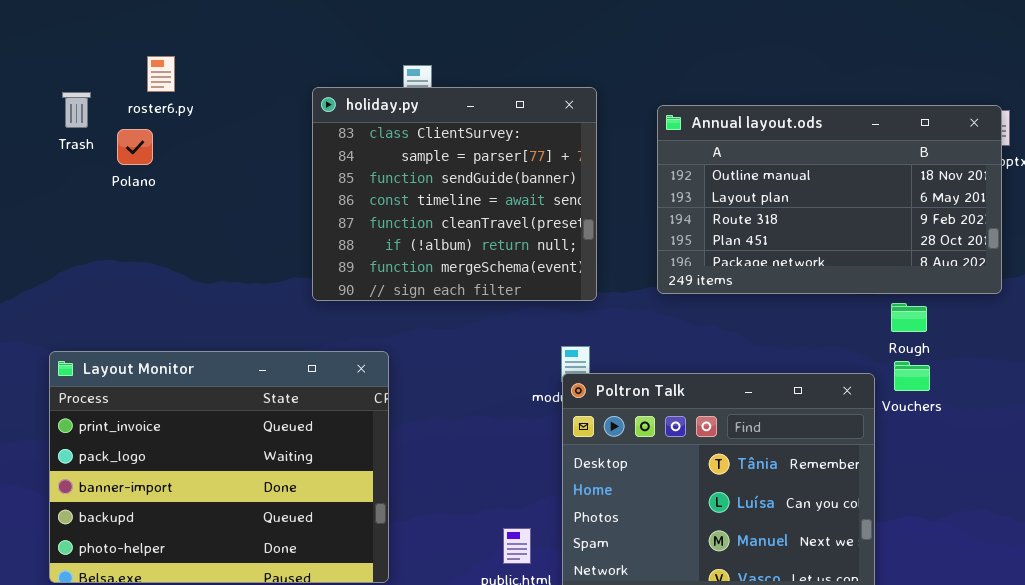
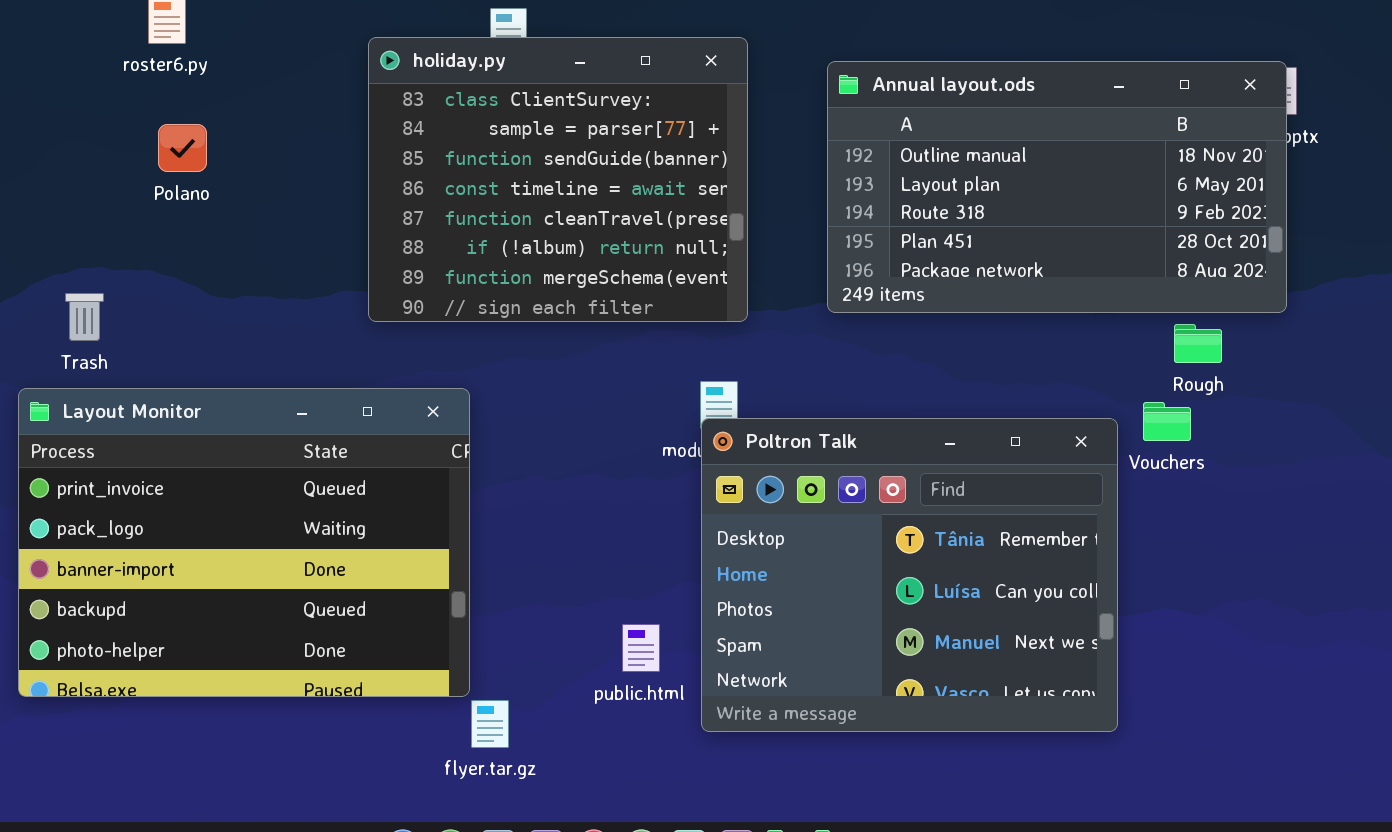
Trash: [62,92,91,128] -> [65,293,104,341], moved
Polano: [117,129,153,165] -> [158,124,207,172], moved
Rough: [891,303,927,332] -> [1174,324,1222,363], moved

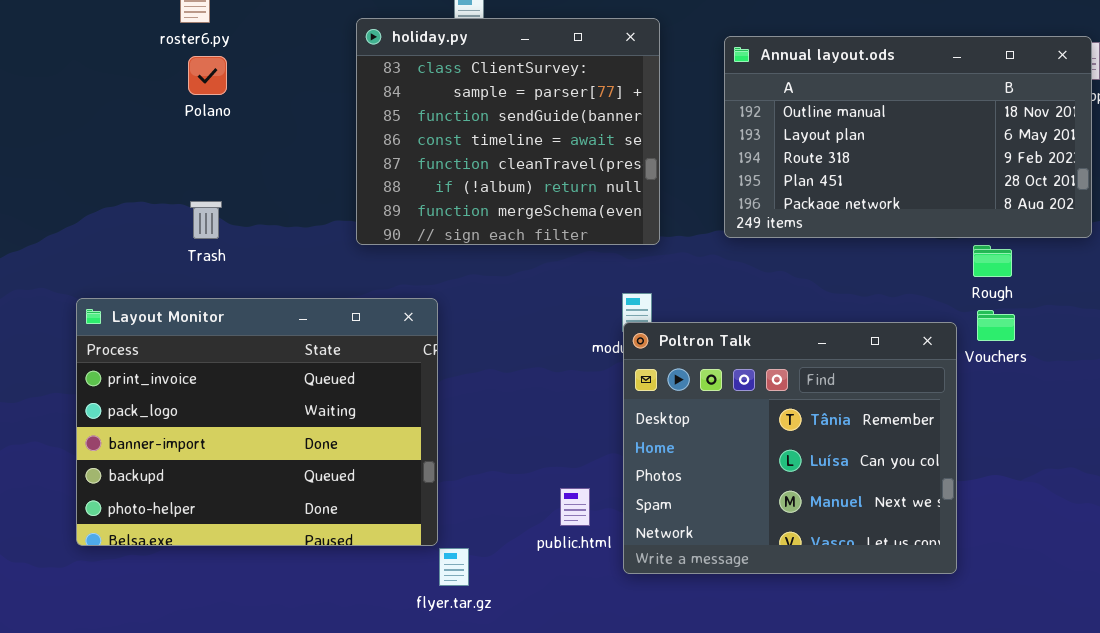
Polano: [158,124,207,172] -> [188,56,227,95], moved
Trash: [65,293,104,341] -> [190,201,222,239], moved
Rough: [1174,324,1222,363] -> [973,245,1012,277], moved

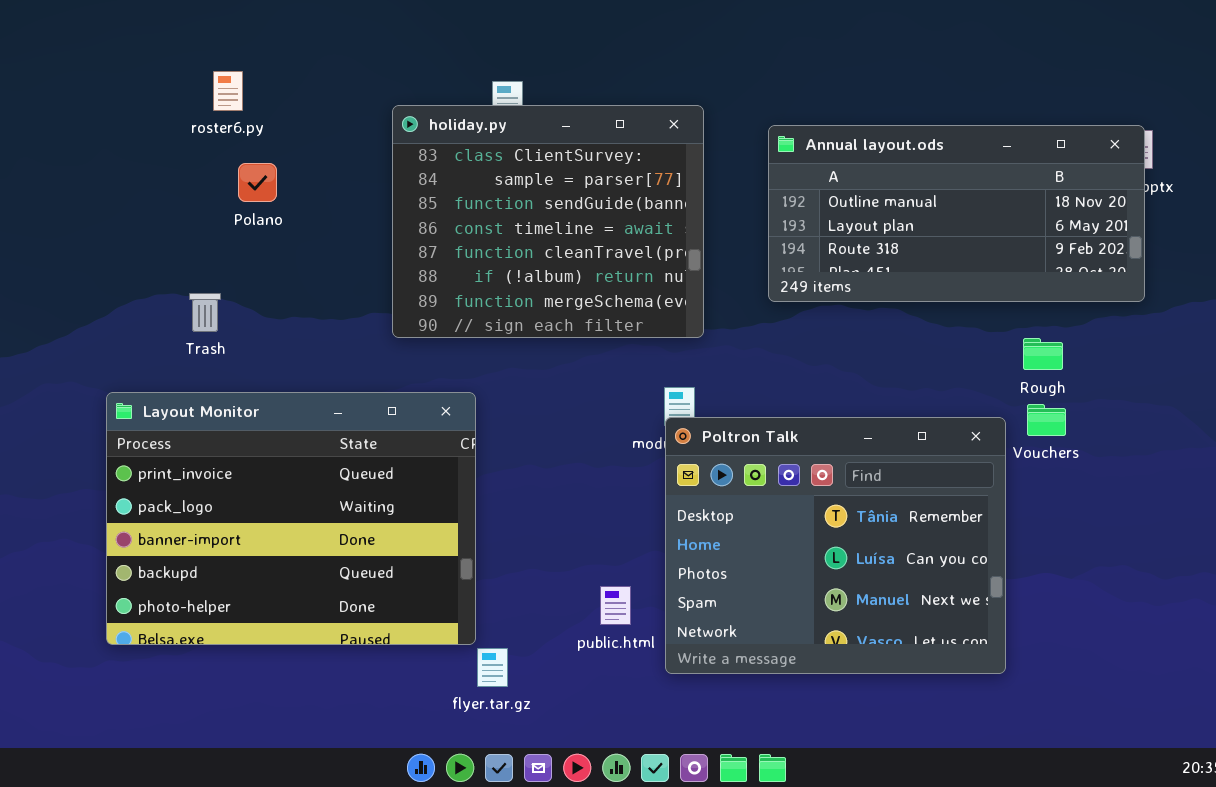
Annual layout.ods: [724,36,1092,238] -> [768,125,1145,302], resized
Polano: [188,56,227,95] -> [238,163,277,202], moved
Trash: [190,201,222,239] -> [189,293,221,332], moved

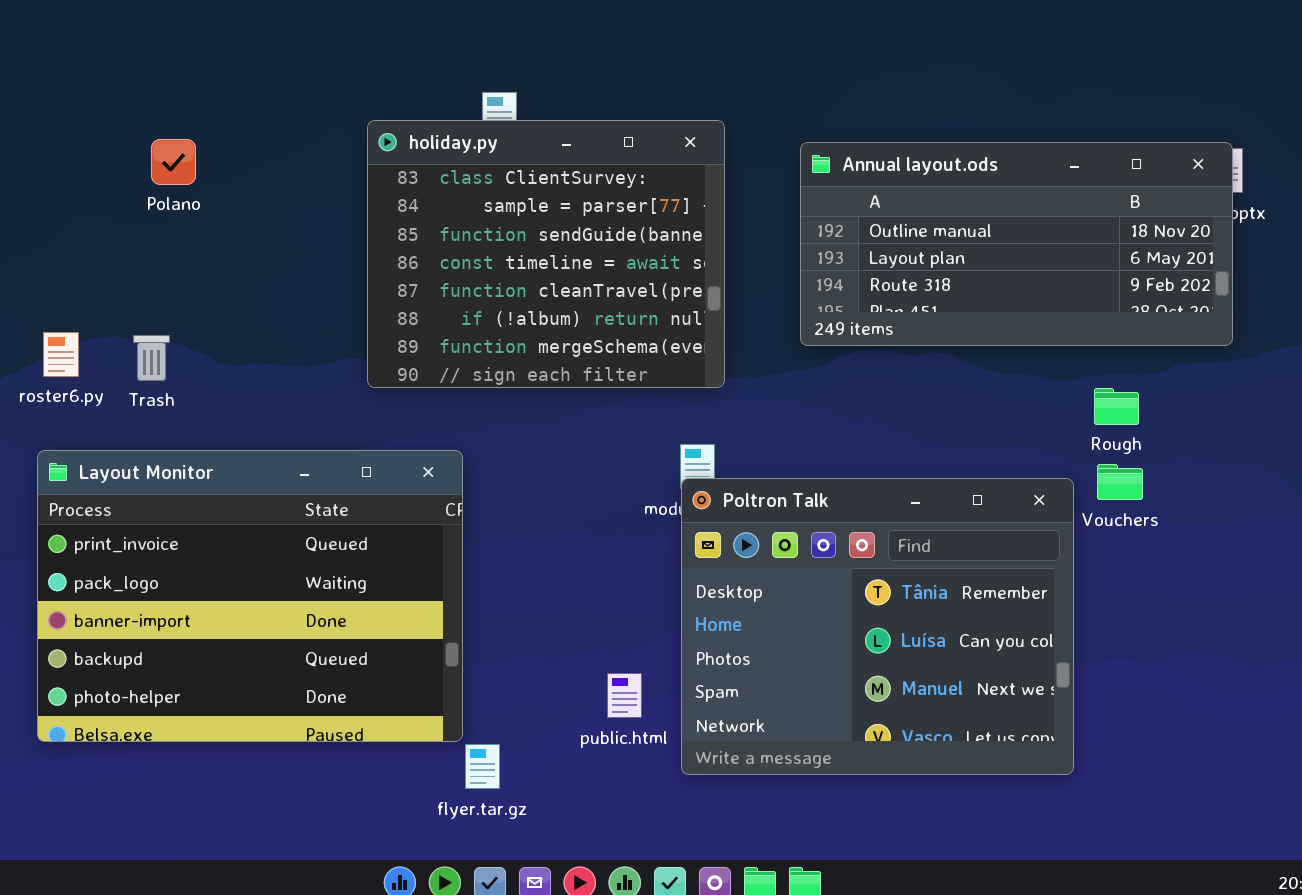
roster6.py: [213,71,243,111] -> [43,332,79,377], moved
Polano: [238,163,277,202] -> [151,139,196,185], moved

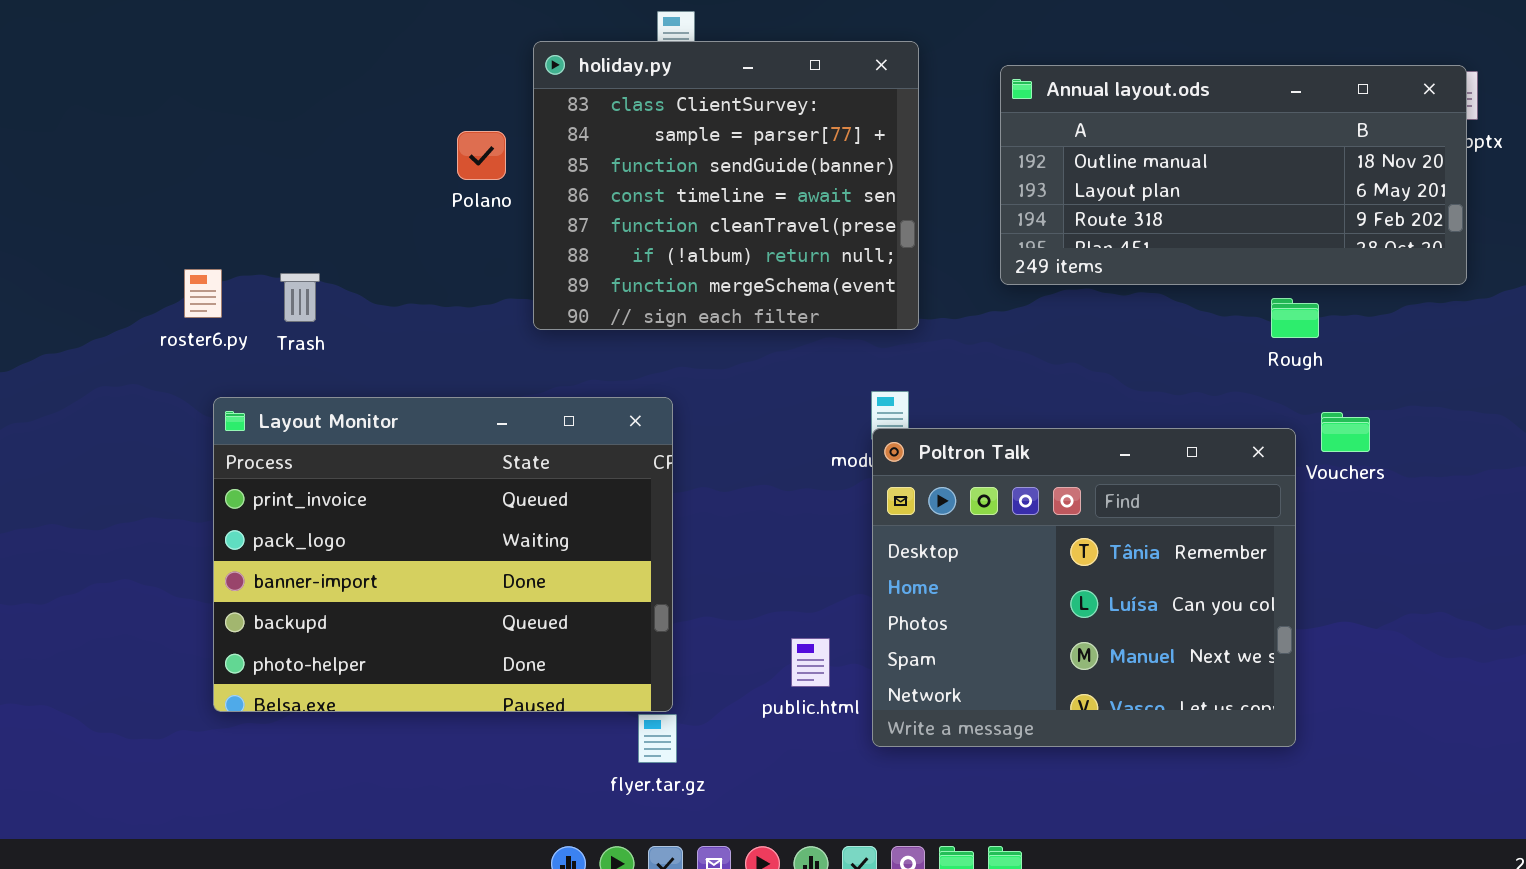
Polano: [151,139,196,185] -> [457,131,506,180], moved
Rough: [1094,388,1139,425] -> [1271,298,1319,338], moved
Layout Monitor: [37,450,463,742] -> [213,397,673,712], moved

